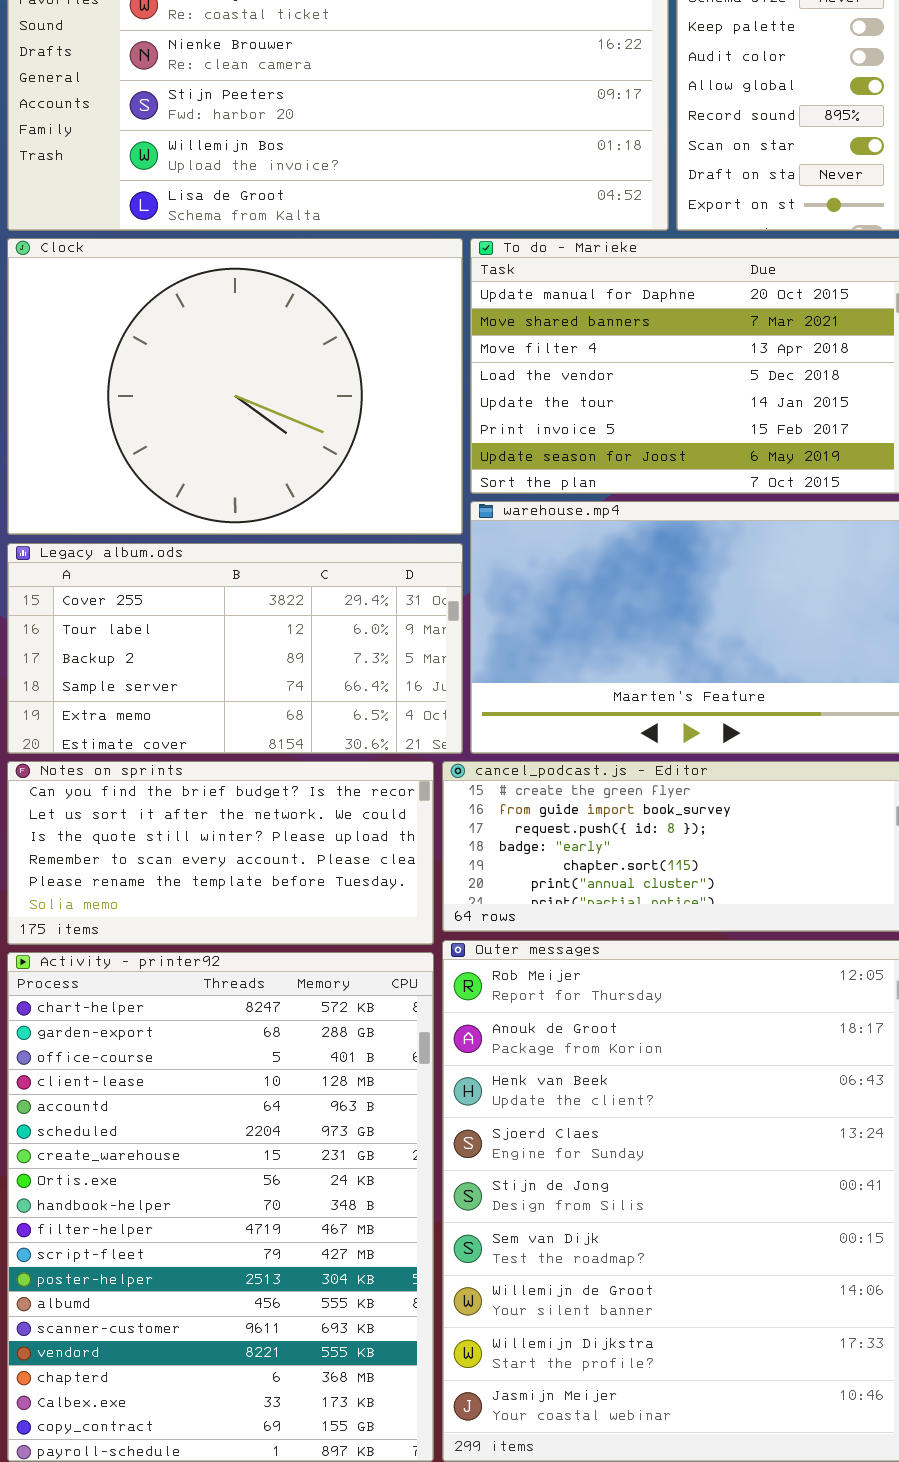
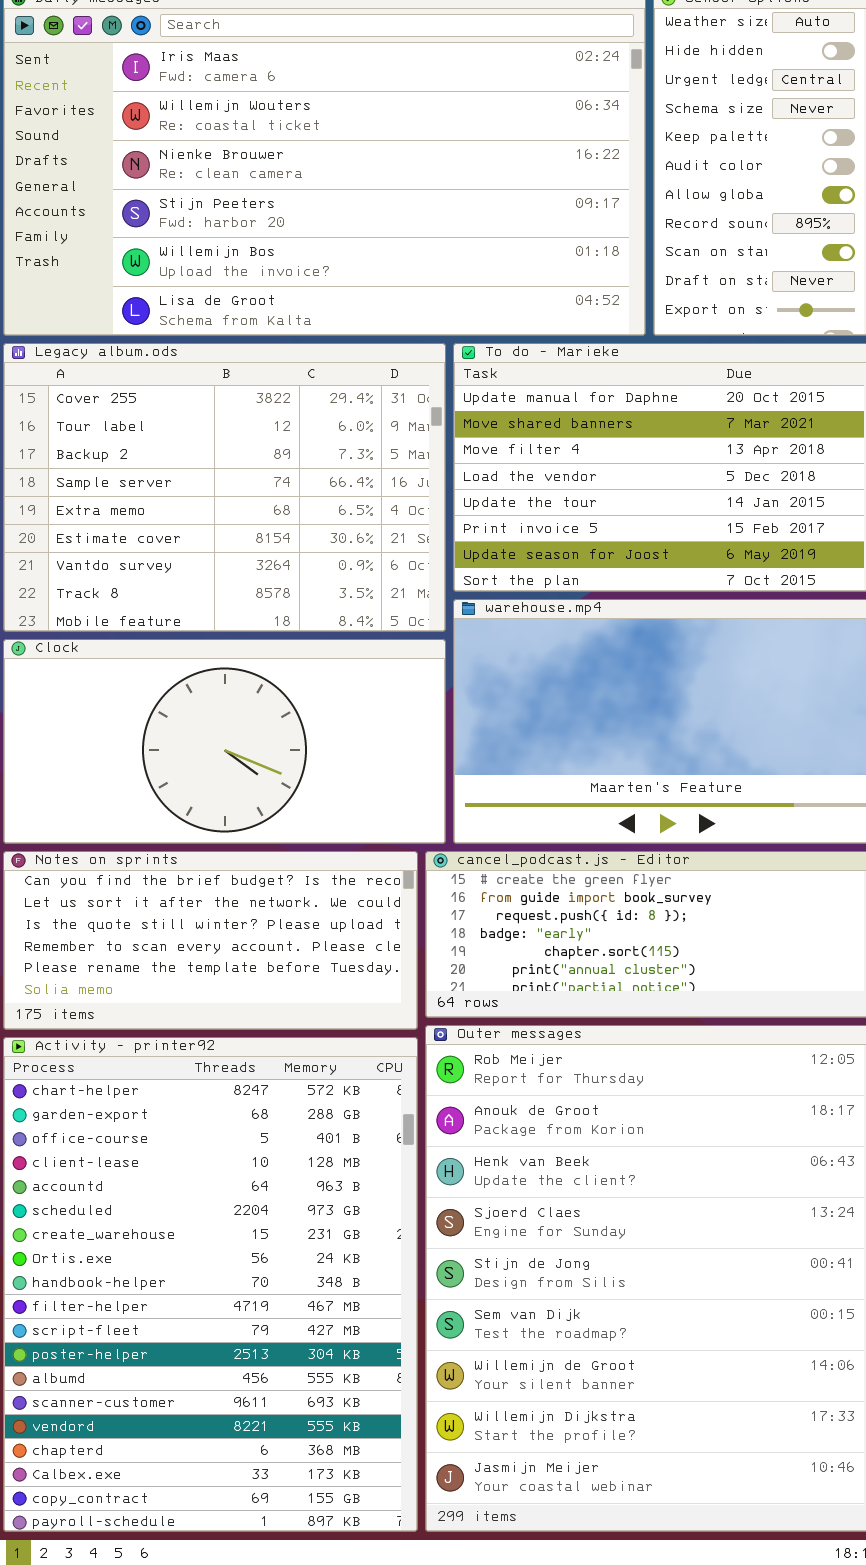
Clock: [7,238,463,535] -> [3,639,446,844], moved, resized
Legacy album.ods: [7,543,463,754] -> [3,343,446,632], moved, resized

